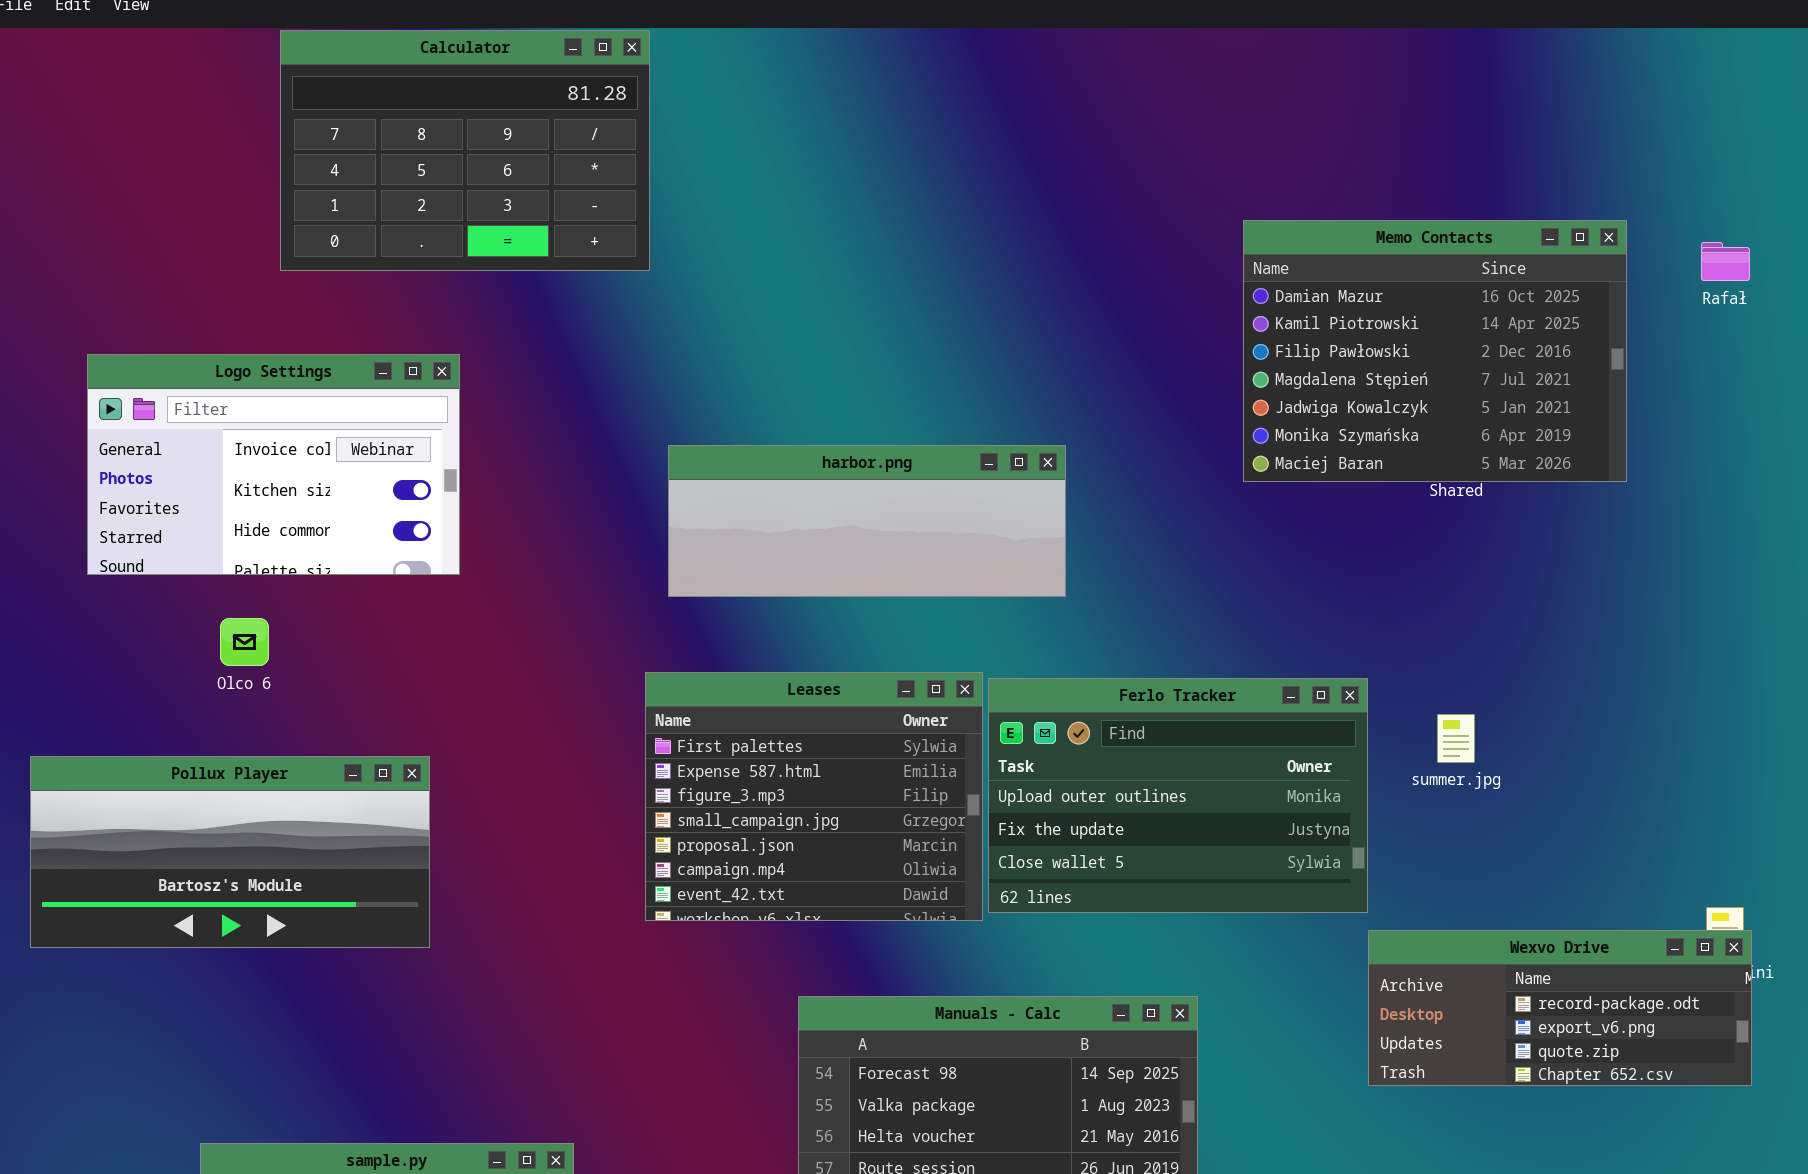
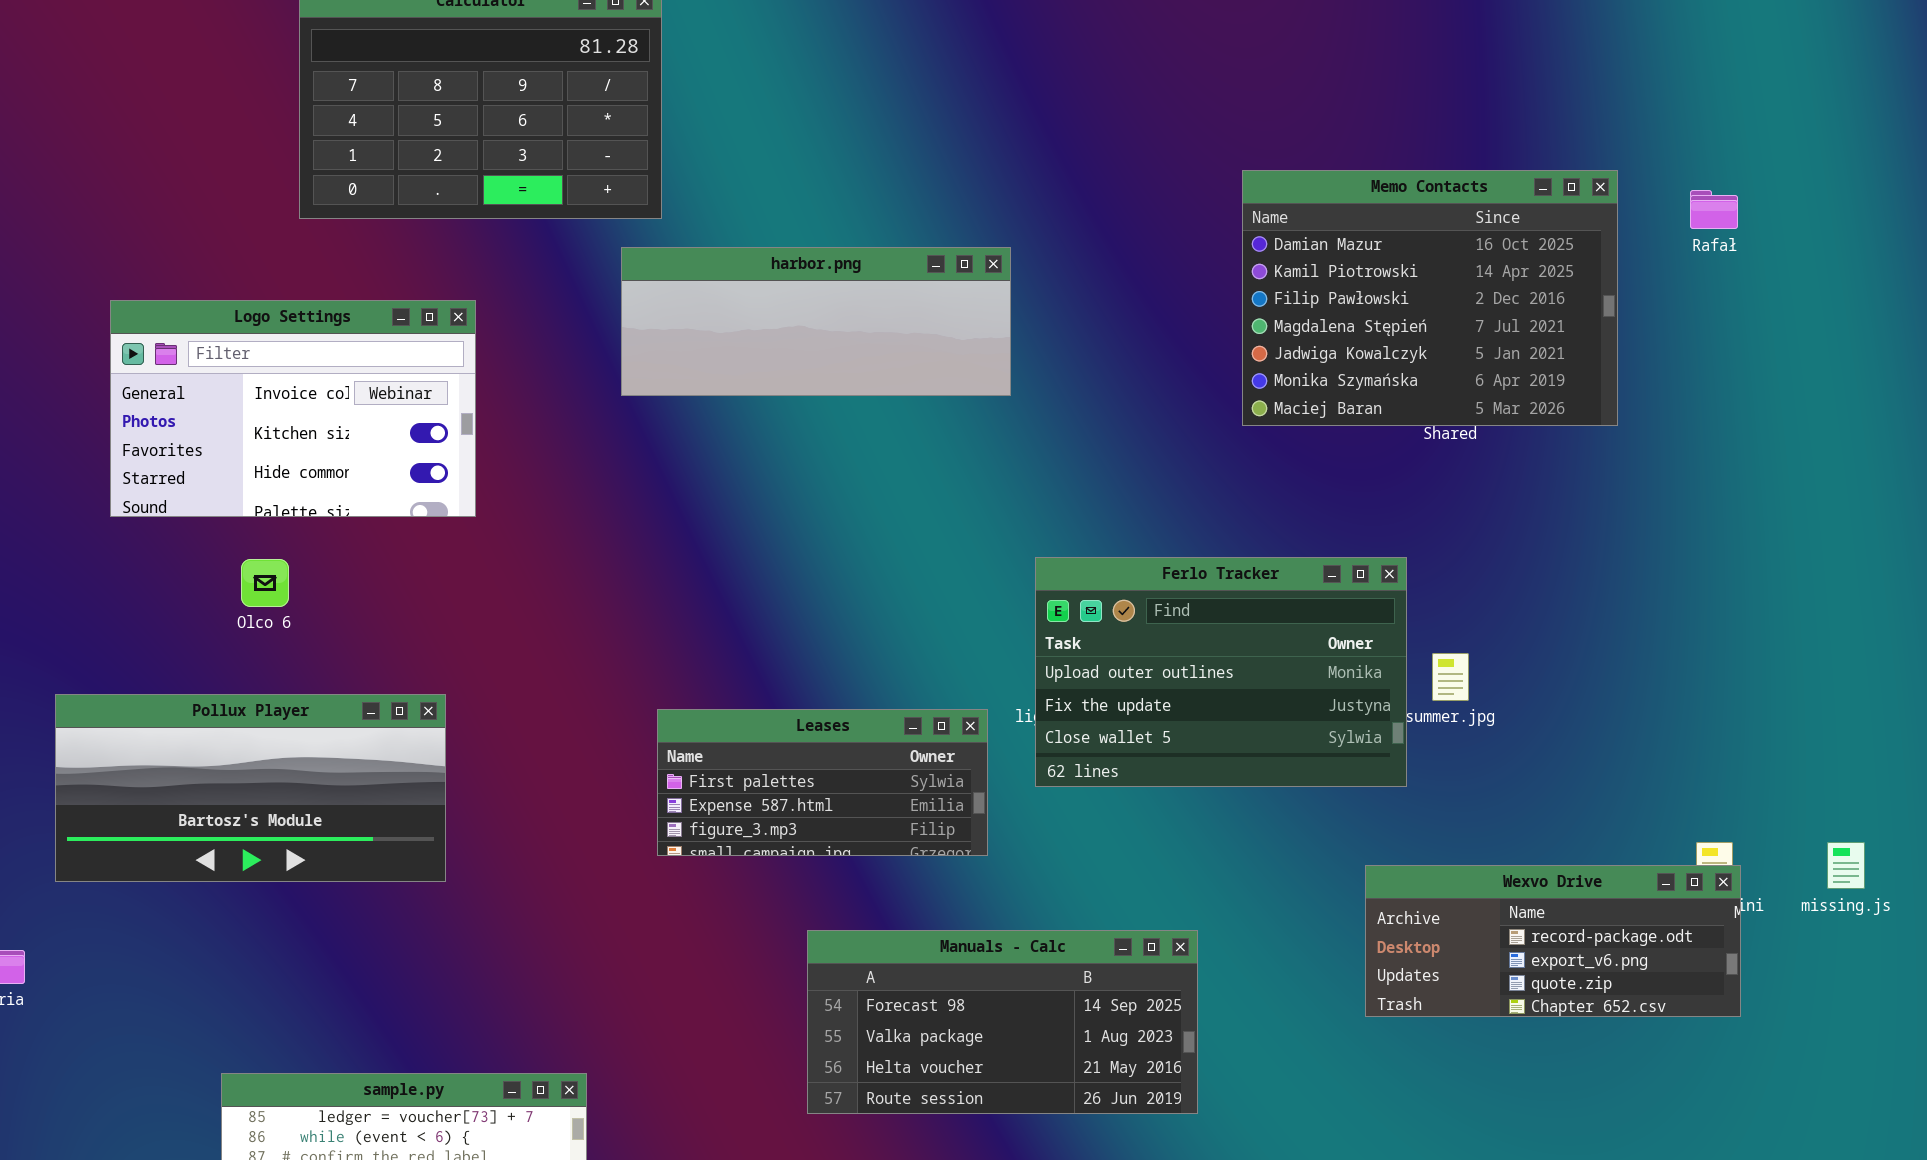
harbor.png: [668,445,1066,597] -> [621,247,1011,396], moved
Leases: [645,672,983,921] -> [657,709,988,856], resized
Ferlo Tracker: [988,678,1368,913] -> [1035,557,1407,787], moved

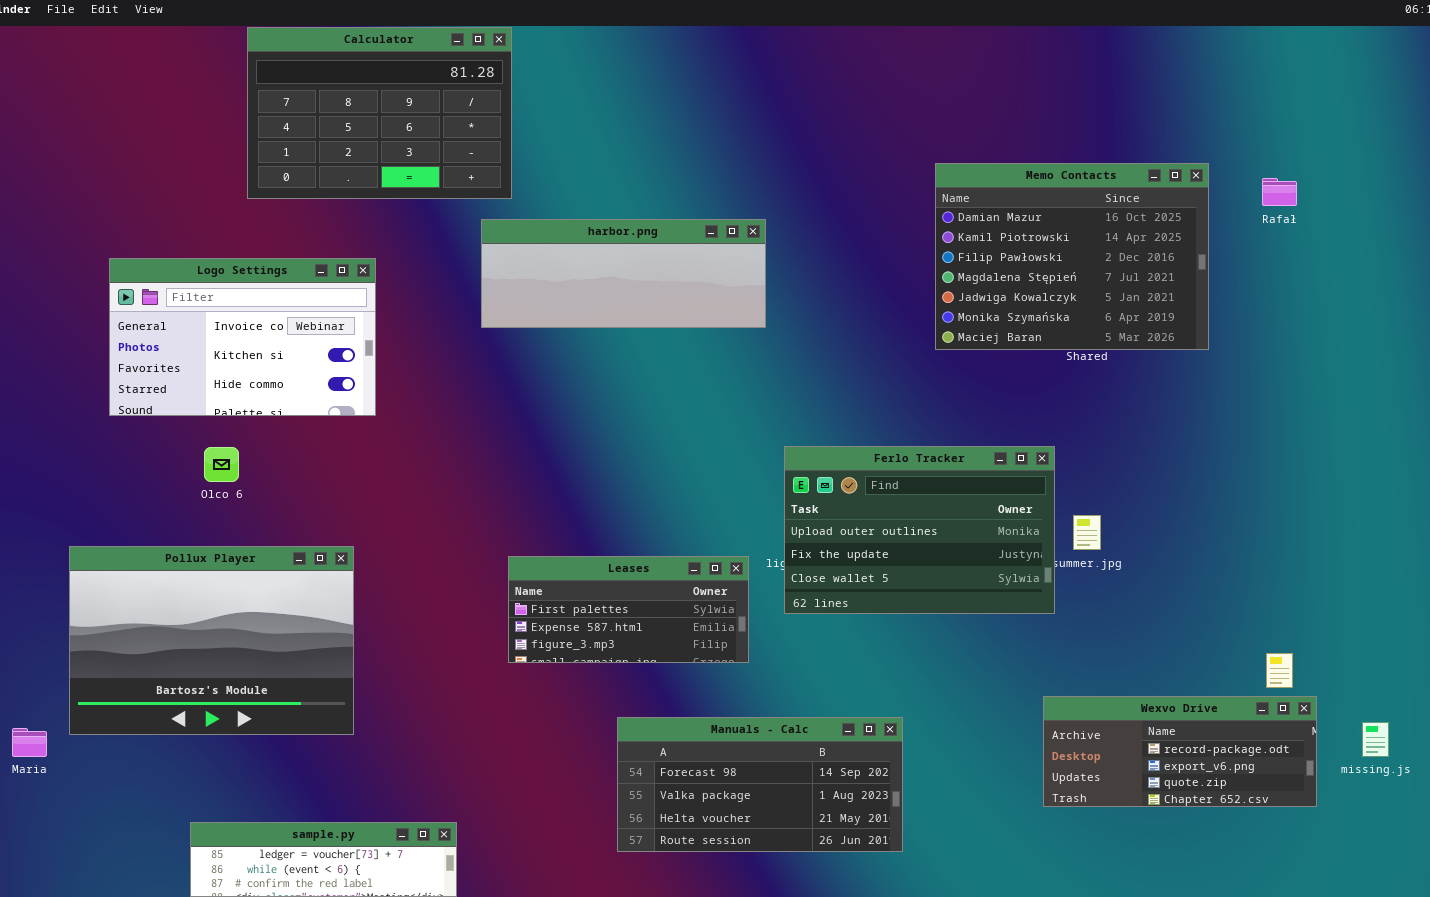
Pollux Player: [55,694,446,882] -> [69,546,354,735], resized
missing.js: [1827,842,1865,889] -> [1362,722,1389,757], moved
Wexvo Drive: [1365,865,1741,1017] -> [1043,696,1317,807], moved

